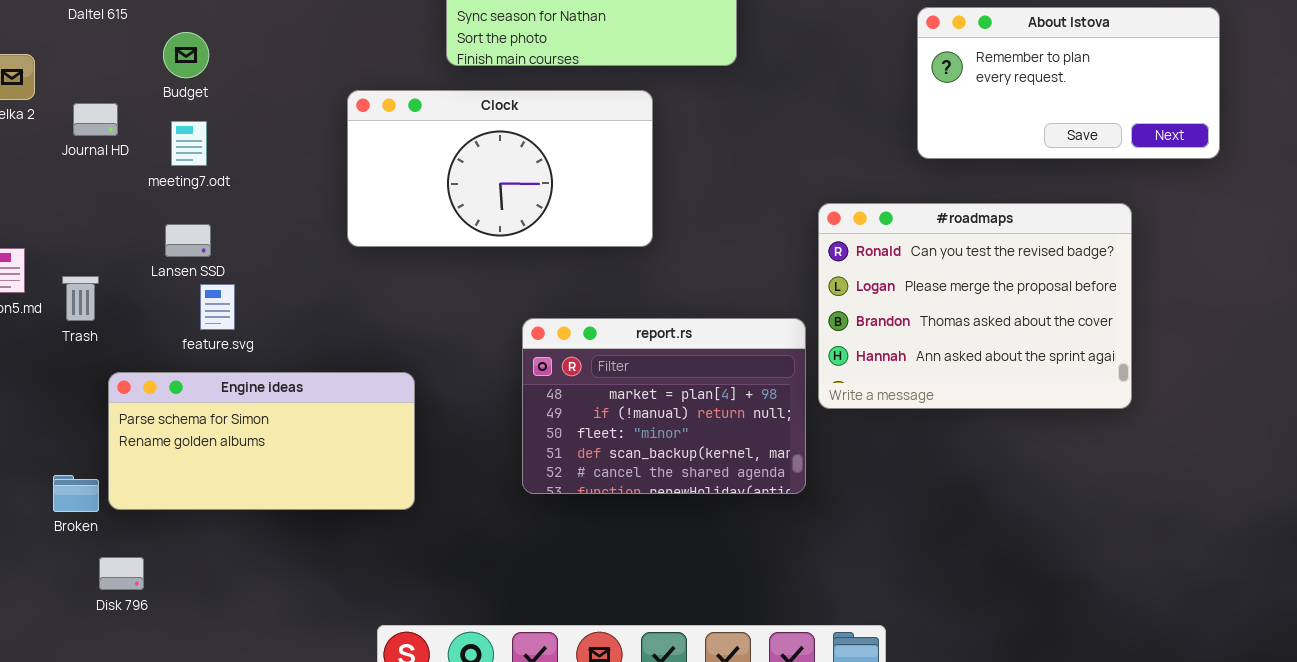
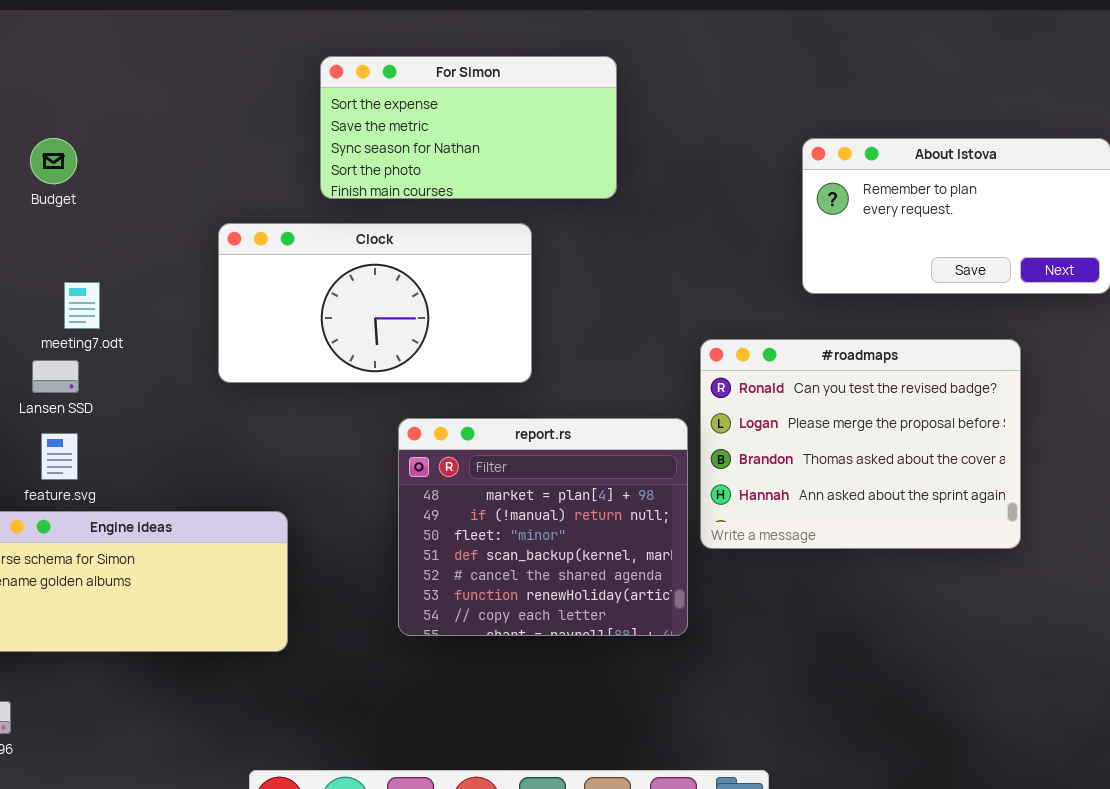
Budget: [163,32,209,78] -> [30,138,77,184], moved
meeting7.odt: [171,121,207,166] -> [64,282,100,329], moved
feature.svg: [200,284,235,330] -> [41,433,78,480], moved
report.rs: [522,318,806,494] -> [398,418,688,636], resized

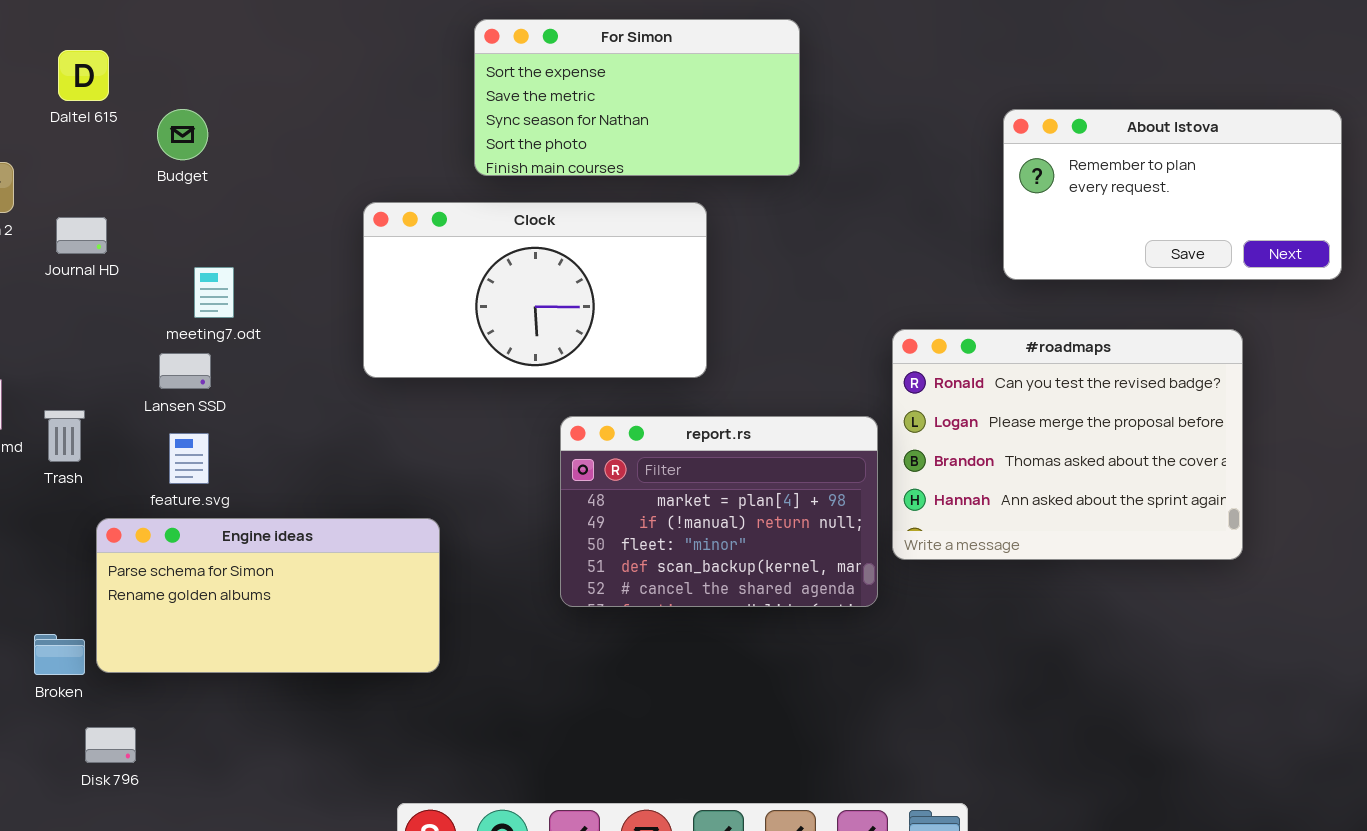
report.rs: [398,418,688,636] -> [560,416,878,607], resized

